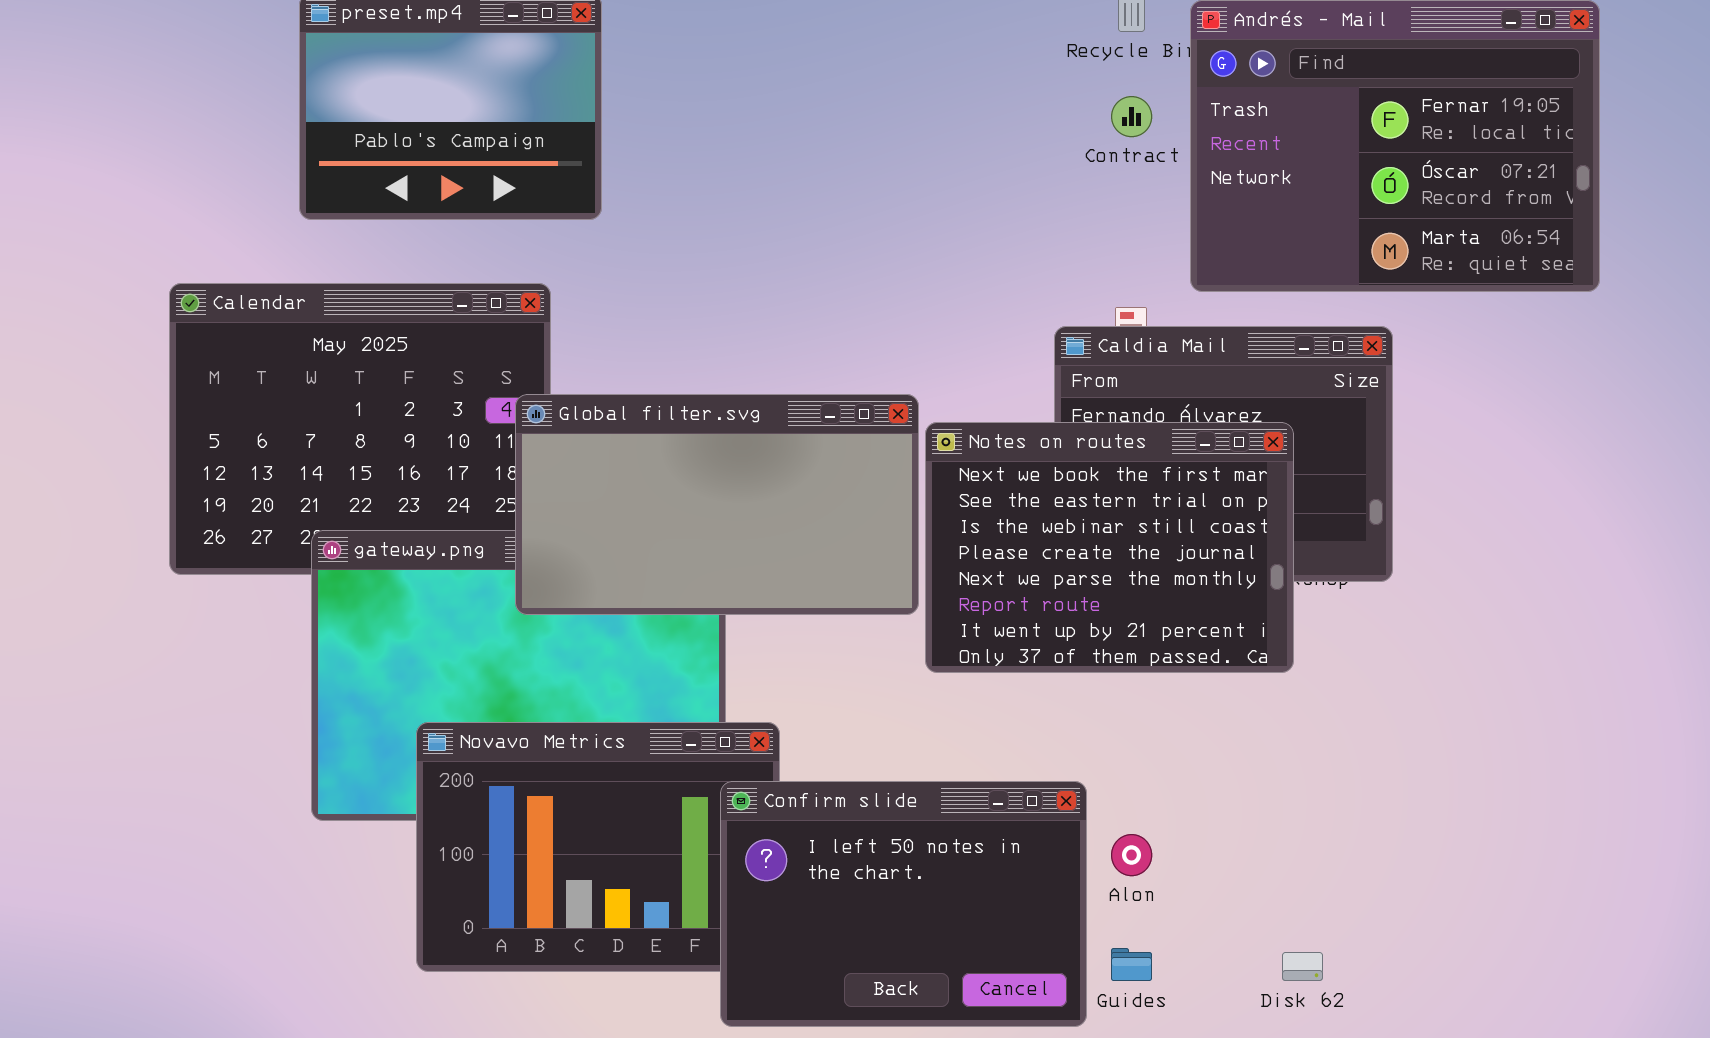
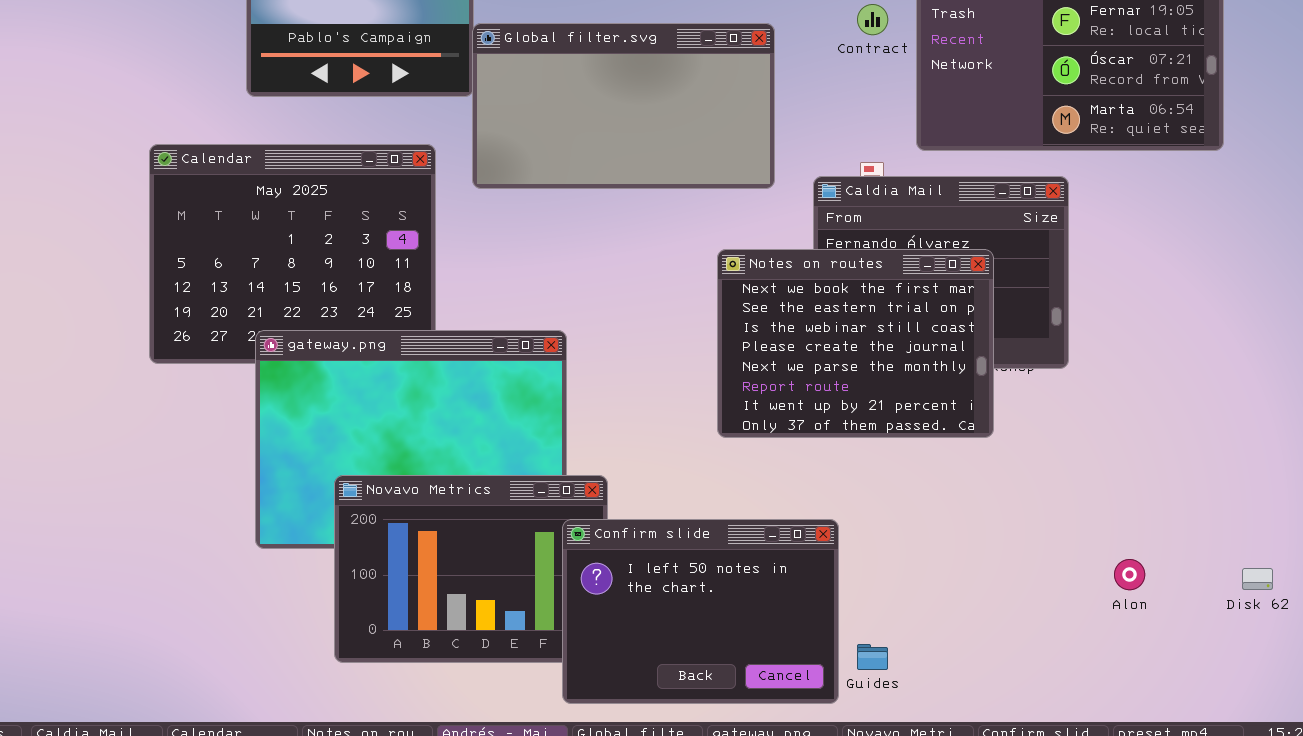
Global filter.svg: [515,394,919,615] -> [472,23,775,189], moved
Alon: [1111,834,1152,876] -> [1114,559,1145,590], moved
Disk 62: [1282,952,1323,981] -> [1242,568,1273,590], moved

